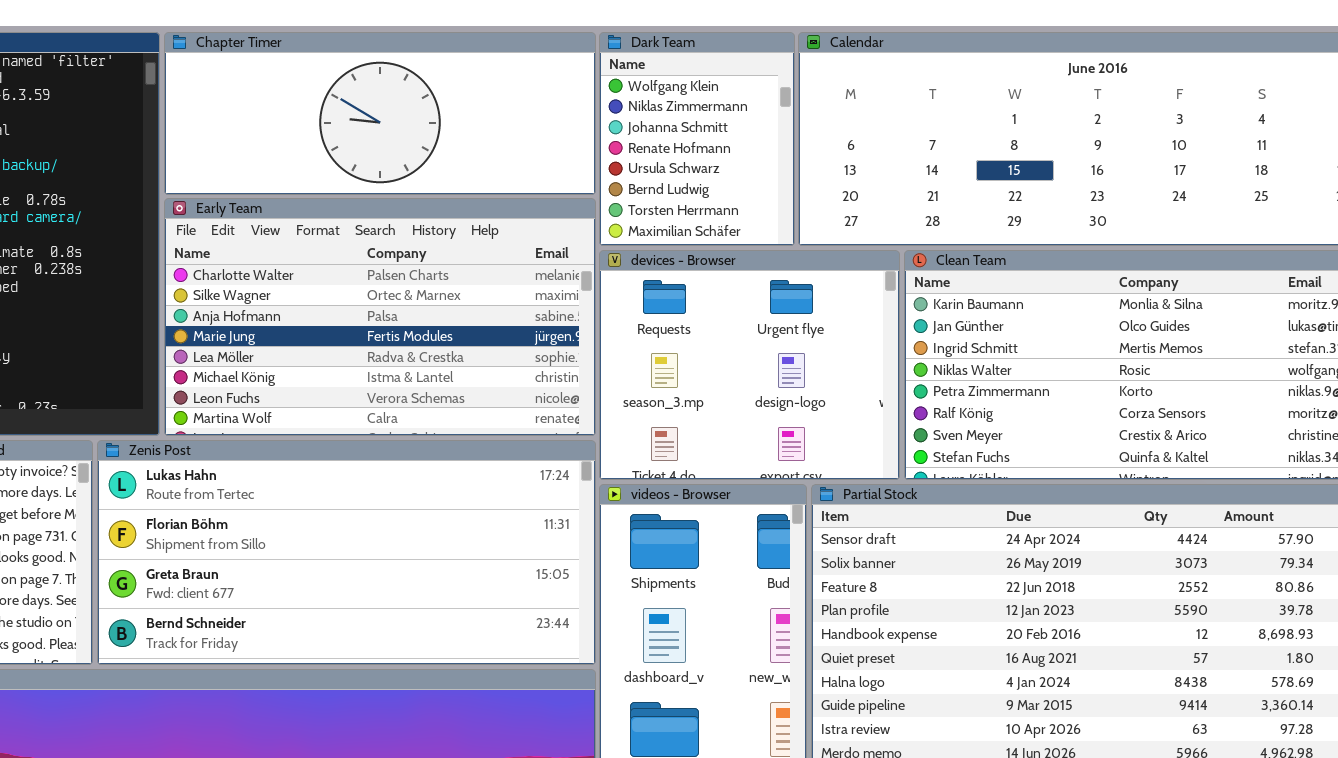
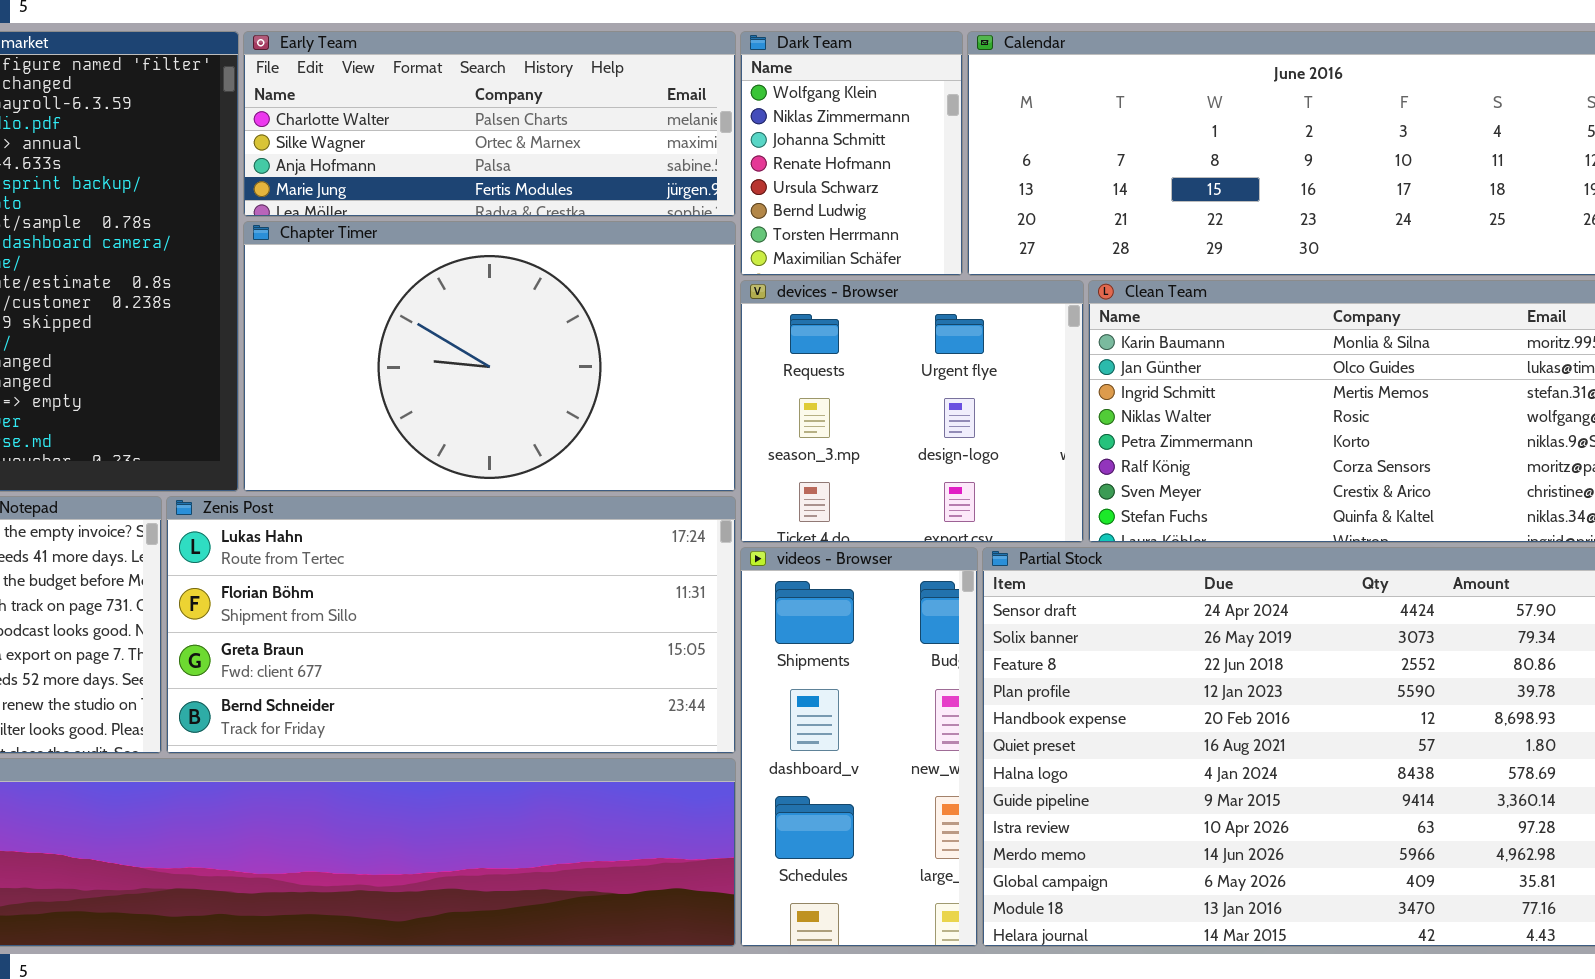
Chapter Timer: [164,32,596,195] -> [243,221,736,492], moved, resized
Early Team: [164,198,596,436] -> [243,31,736,217], moved, resized

